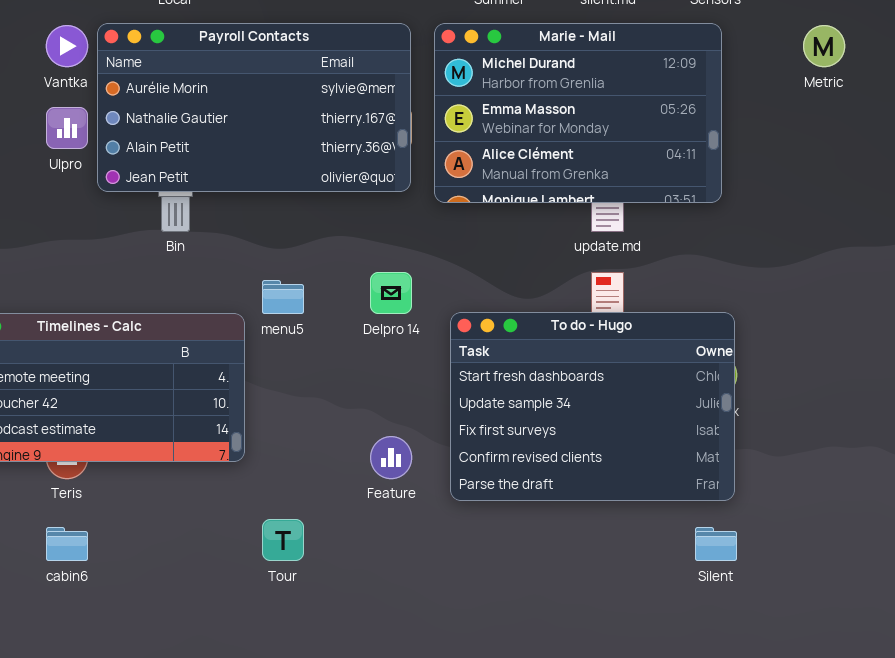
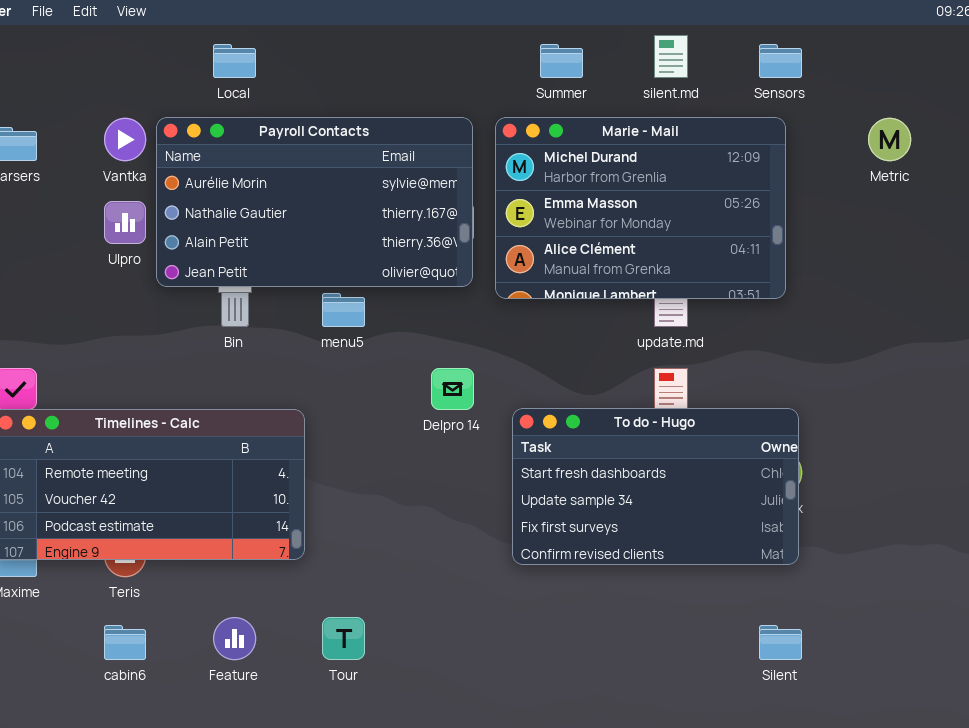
menu5: [262,280,304,314] -> [322,293,365,327], moved
To do - Hugo: [450,312,735,501] -> [512,408,799,565], resized
Feature: [370,436,412,479] -> [213,617,256,660], moved

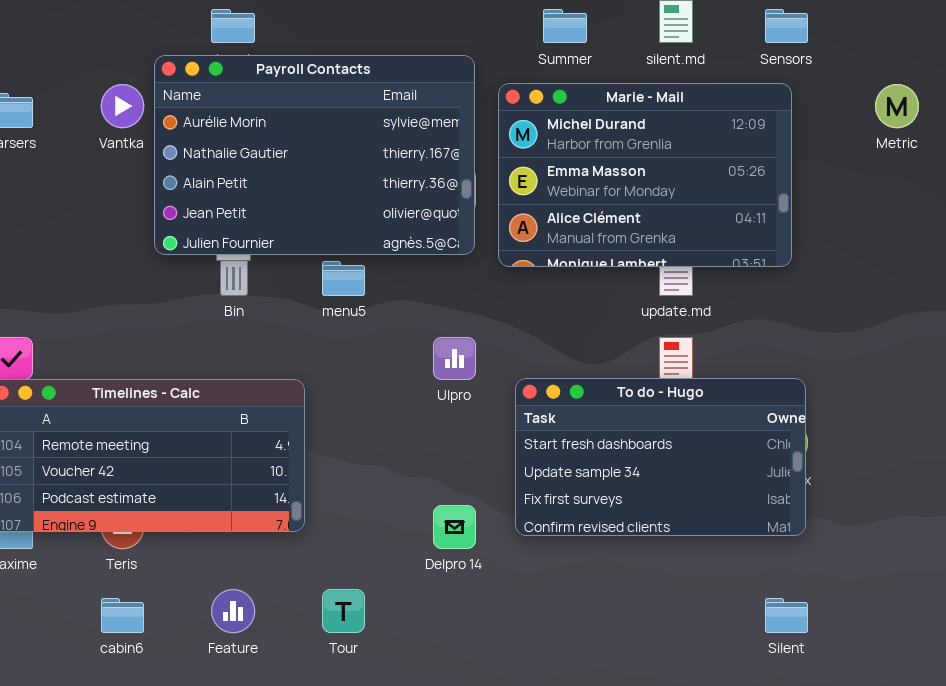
Payroll Contacts: [156,117,473,287] -> [154,55,475,255], resized
Ulpro: [104,201,146,244] -> [433,337,476,380], moved
Delpro 14: [431,368,474,410] -> [433,505,476,549], moved

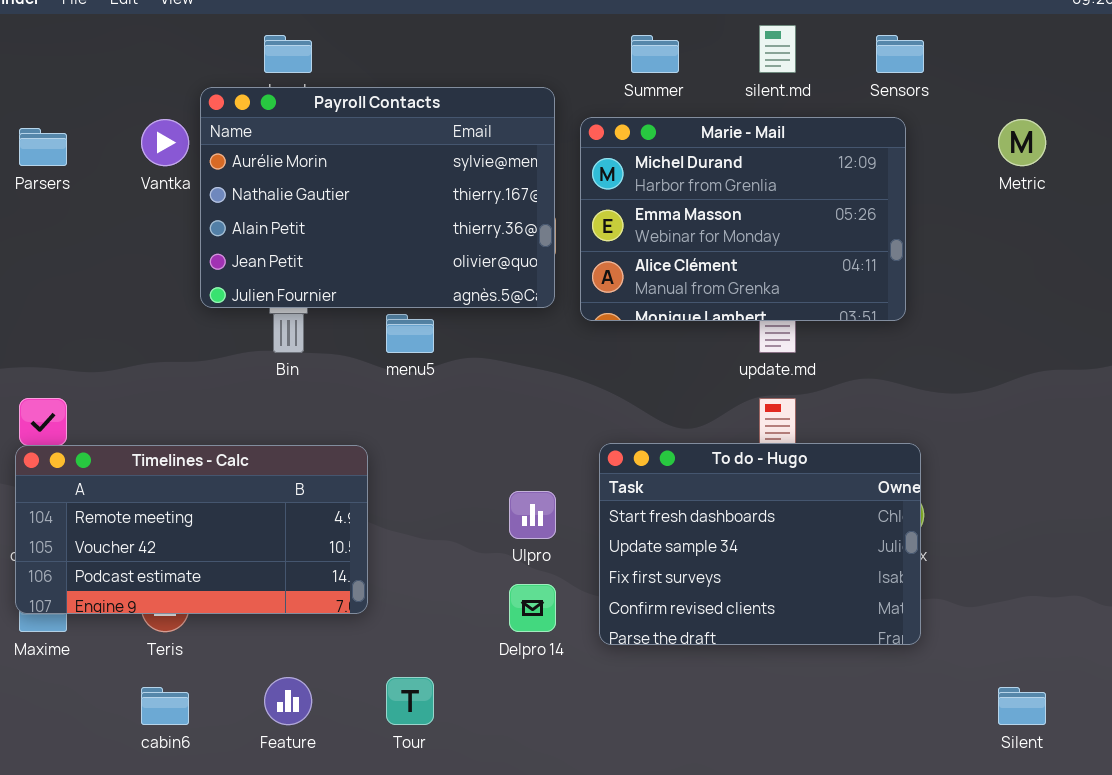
Ulpro: [433,337,476,380] -> [509,491,556,539], moved
To do - Hugo: [515,378,806,536] -> [599,443,921,645], resized
Silent: [765,598,808,633] -> [998,687,1046,725], moved

